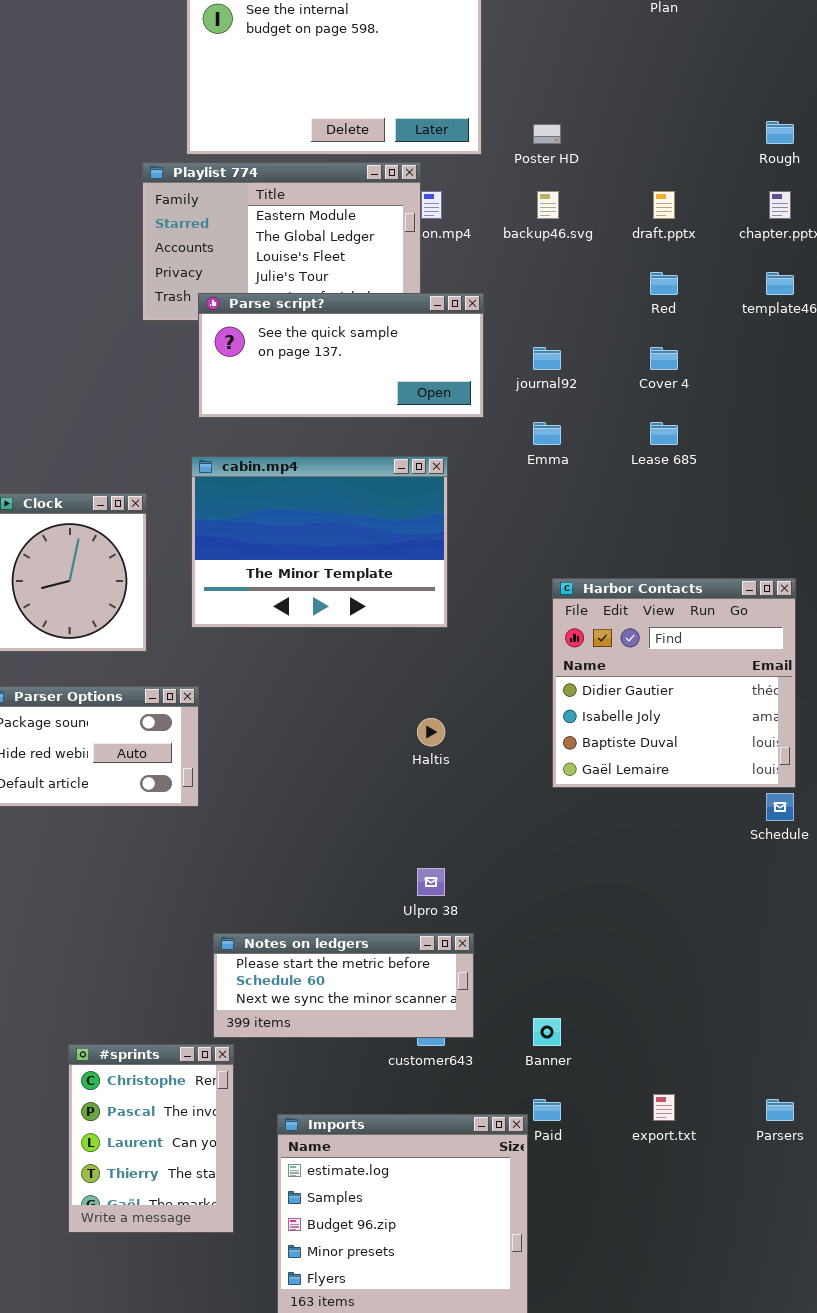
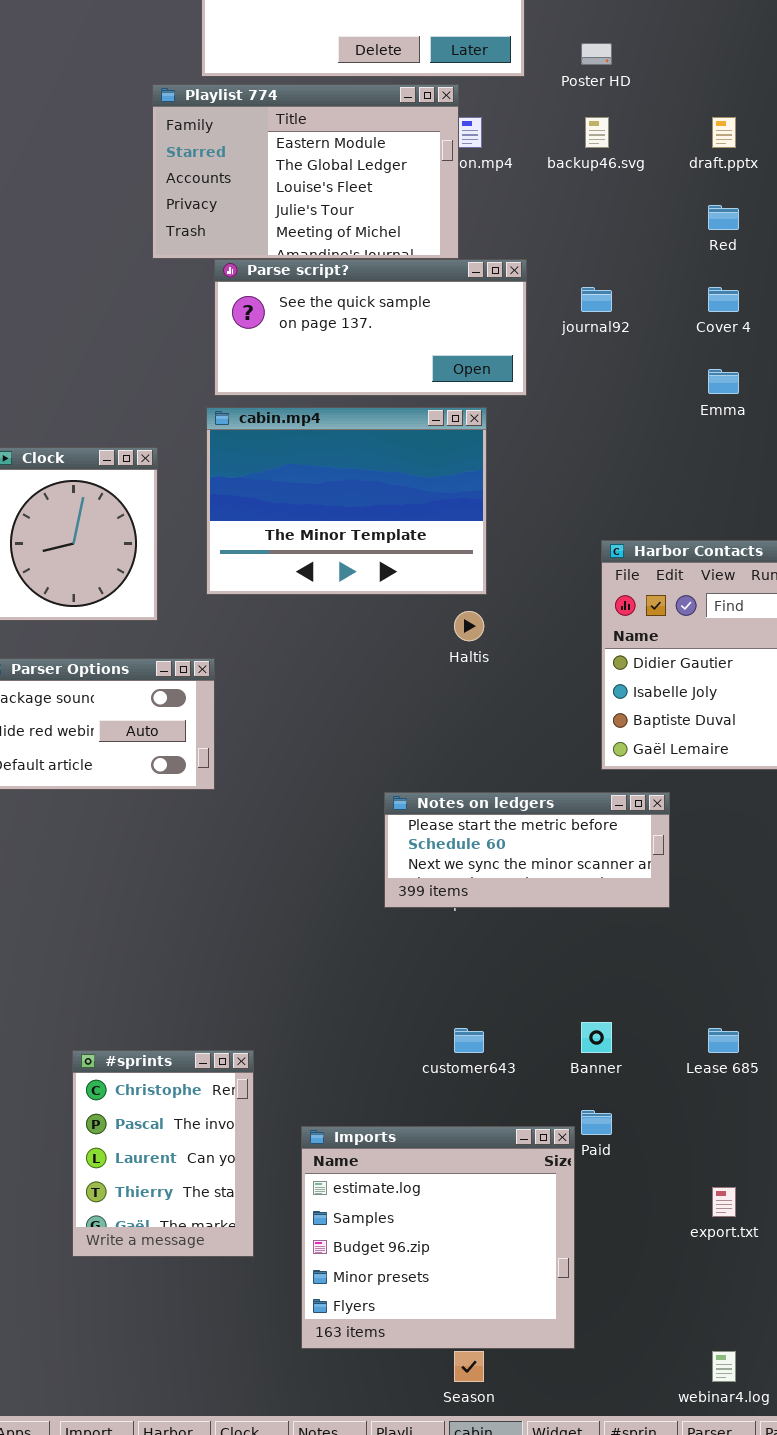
Parse script?: [198,293,484,418] -> [214,259,527,396], moved
Emma: [533,422,561,445] -> [708,369,739,394], moved
Lease 685: [650,422,678,445] -> [708,1028,739,1053], moved
Haltis: [417,718,445,746] -> [454,611,484,641], moved
Notes on ledgers: [213,933,474,1038] -> [384,792,670,908], moved
export.txt: [653,1094,675,1121] -> [712,1187,736,1217], moved

